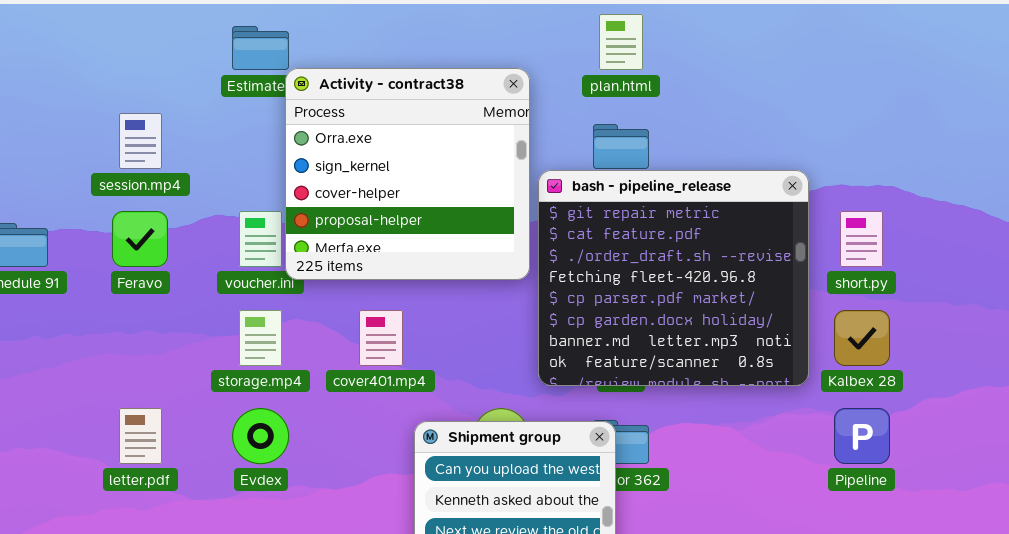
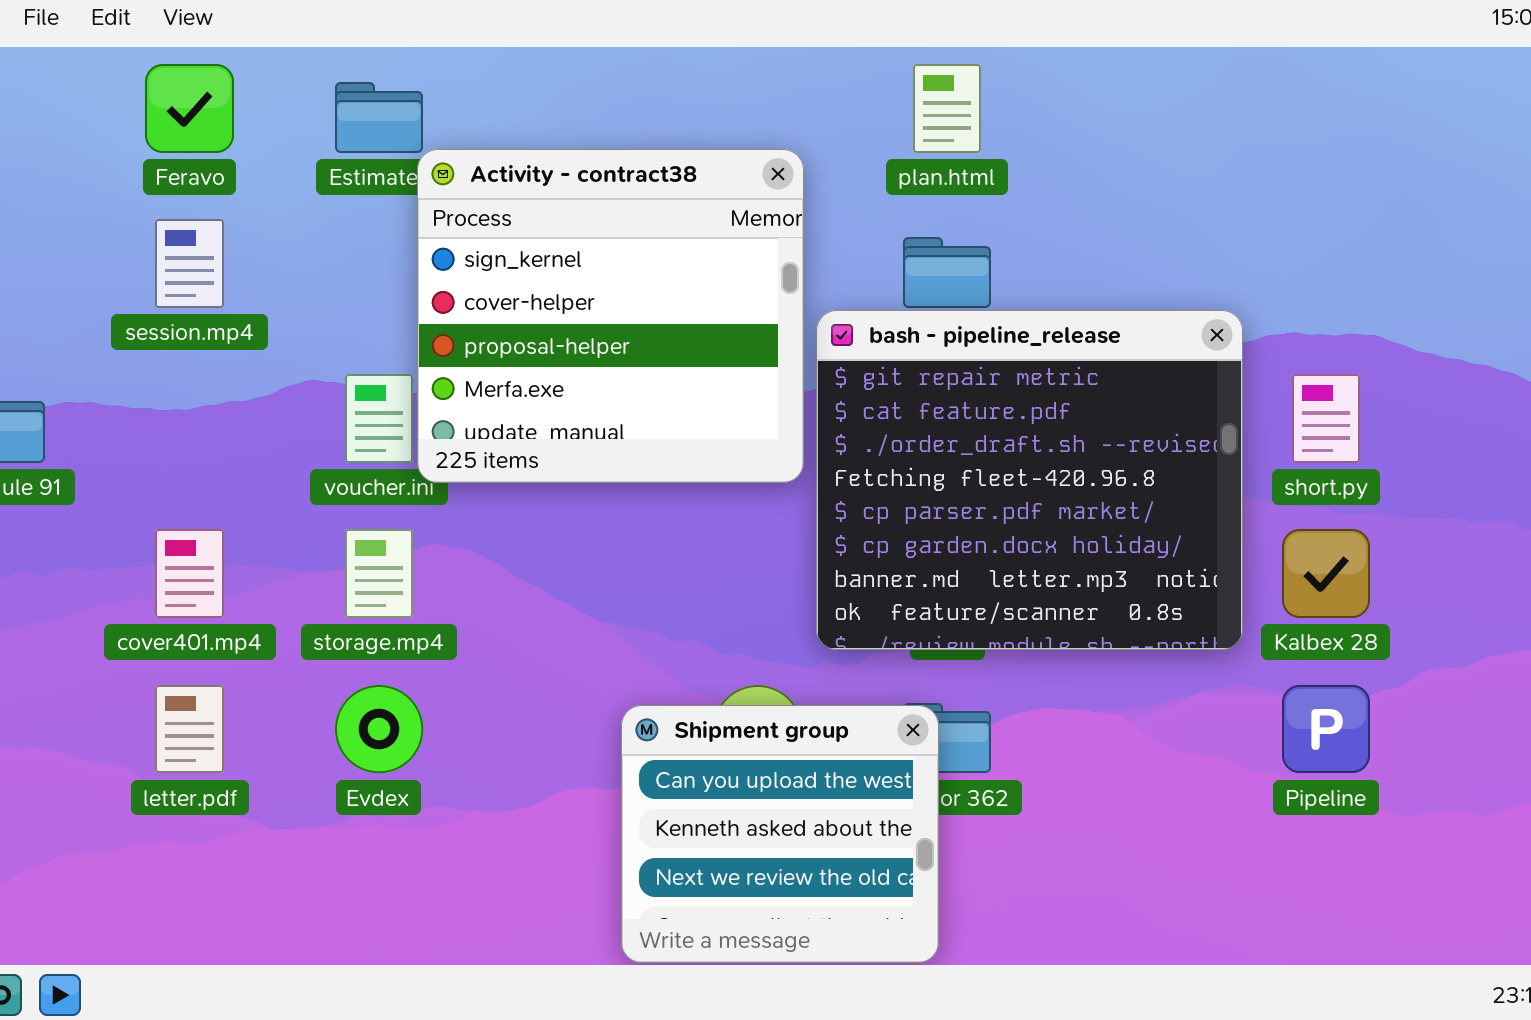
Activity - contract38: [285,68,530,280] -> [417,149,804,483], scrolled down 1 row
Feravo: [112,211,168,267] -> [145,64,234,153], moved
cover401.mp4: [359,310,403,366] -> [155,529,224,618], moved

